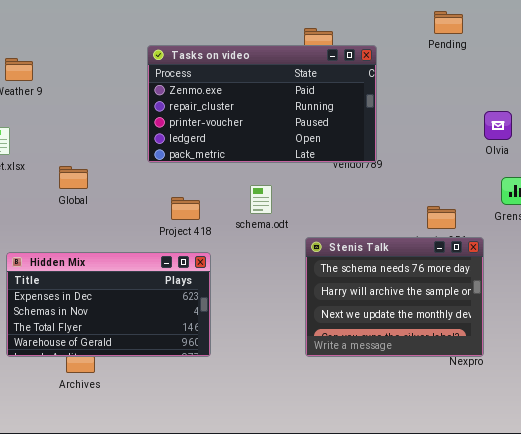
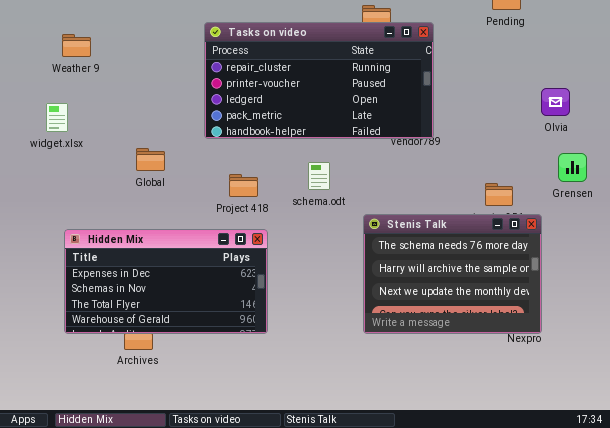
Tasks on video: [147,45,377,163] -> [204,22,434,139], scrolled down 1 row
Global: [59,166,88,189] -> [136,148,165,171], moved

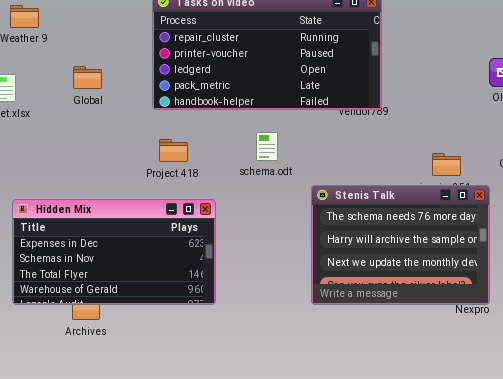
Global: [136,148,165,171] -> [73,66,102,89], moved
Project 418: [229,174,258,197] -> [159,139,188,162], moved

